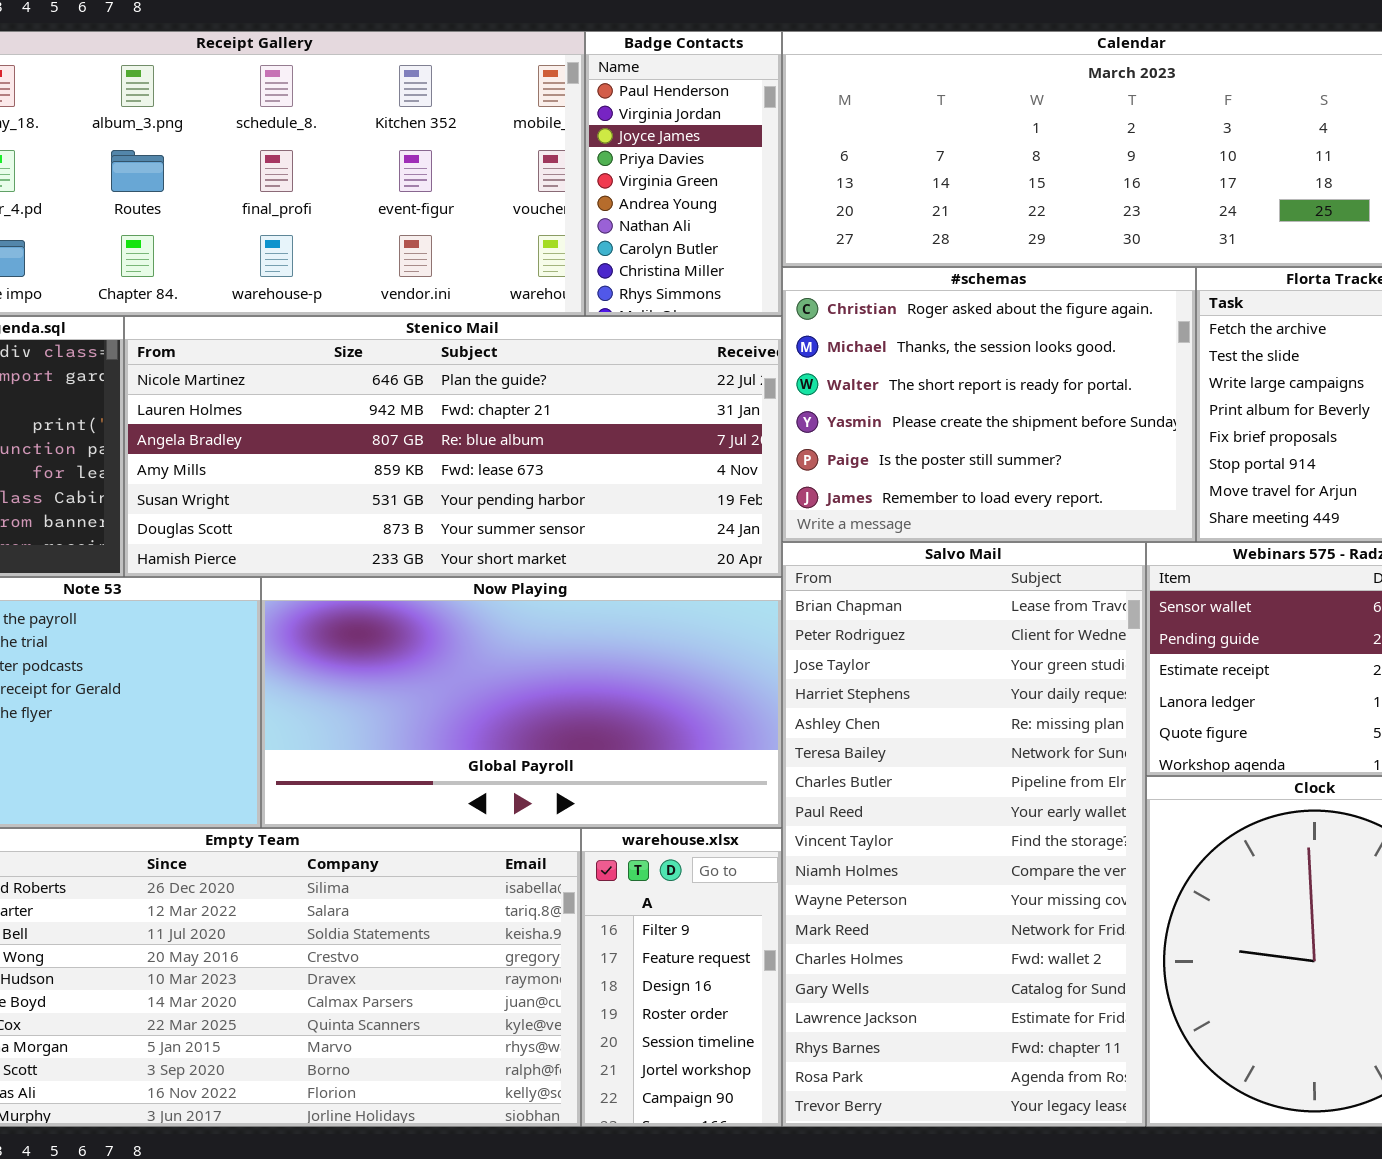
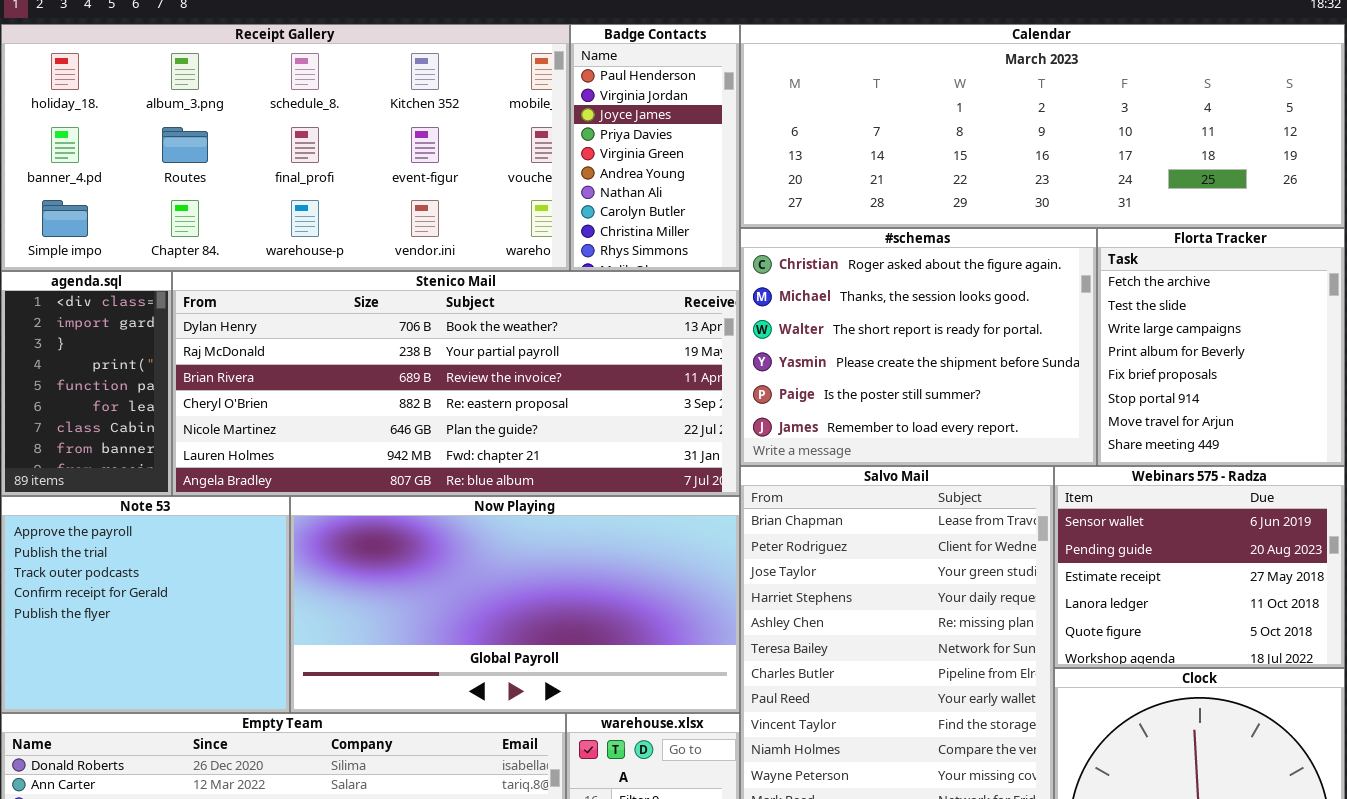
Stenico Mail: [124,316,782,577] -> [172,271,740,496], scrolled up 4 rows

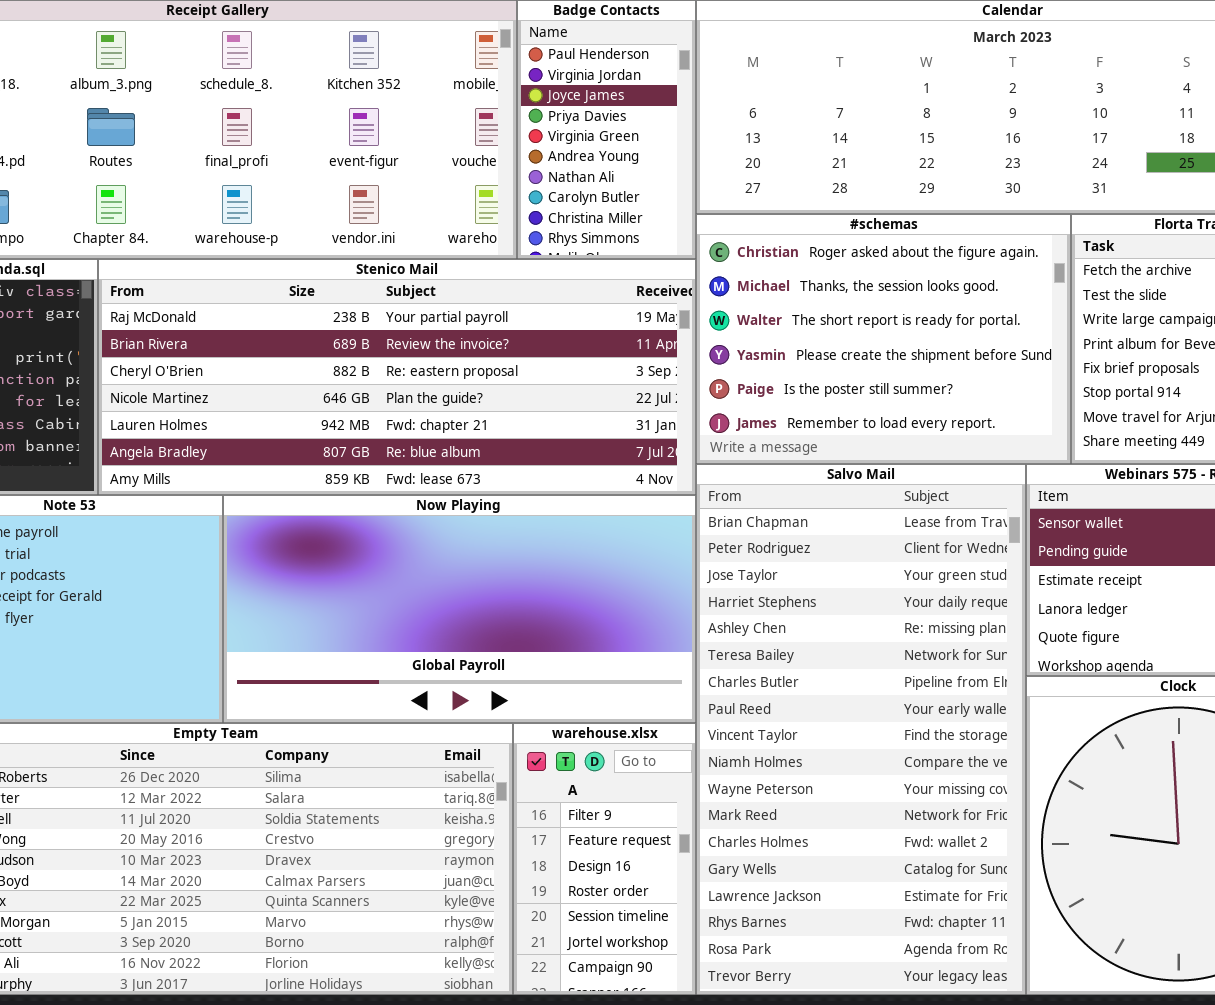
Stenico Mail: [172,271,740,496] -> [98,259,696,495], scrolled down 1 row

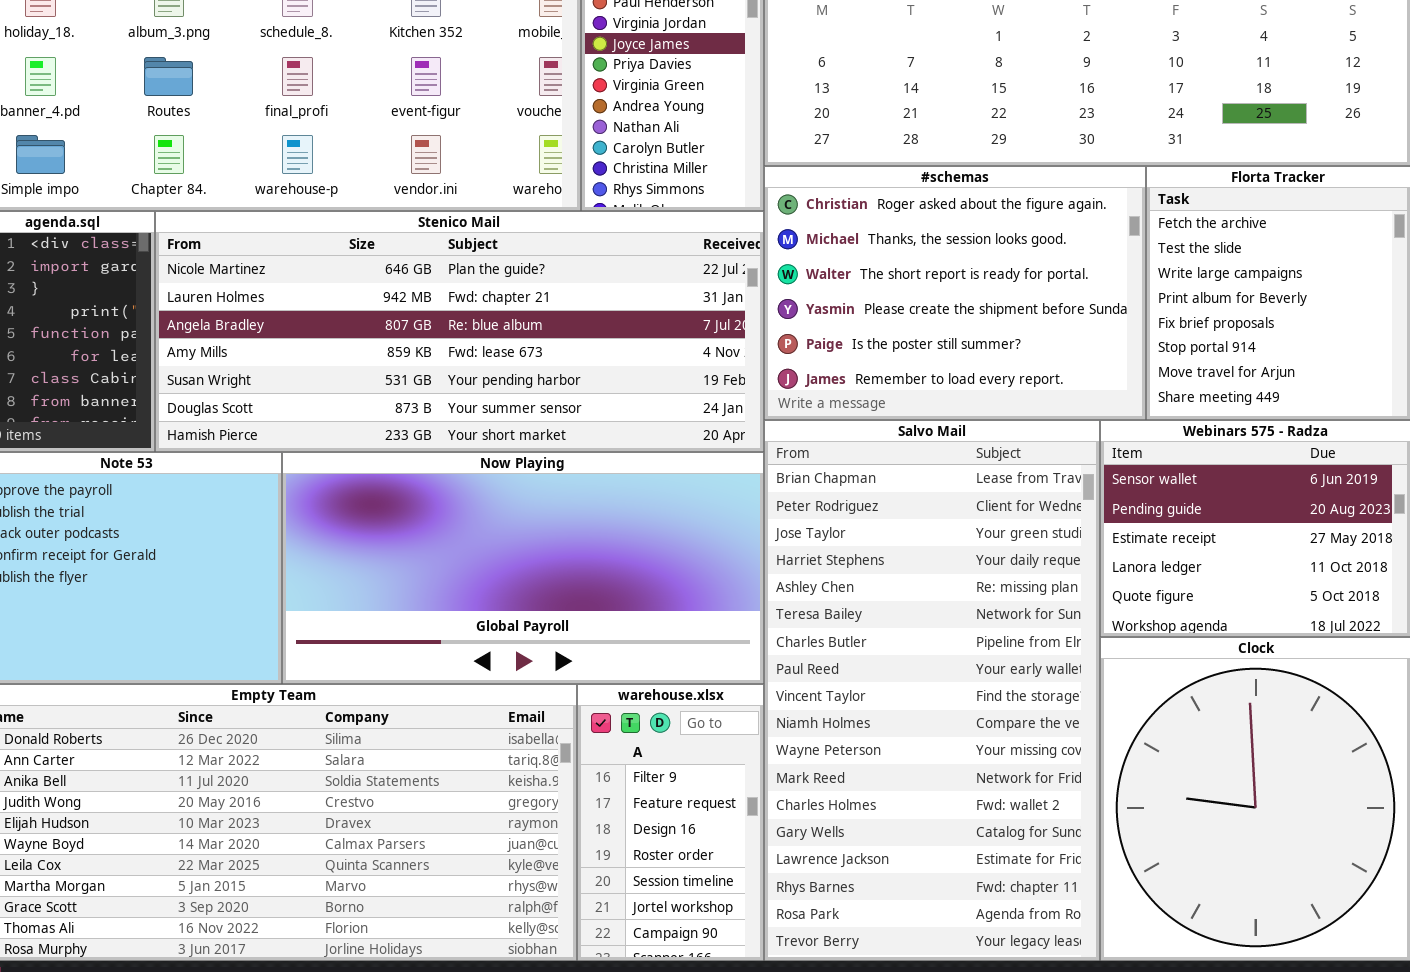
Stenico Mail: [98,259,696,495] -> [155,211,764,452], scrolled down 3 rows

